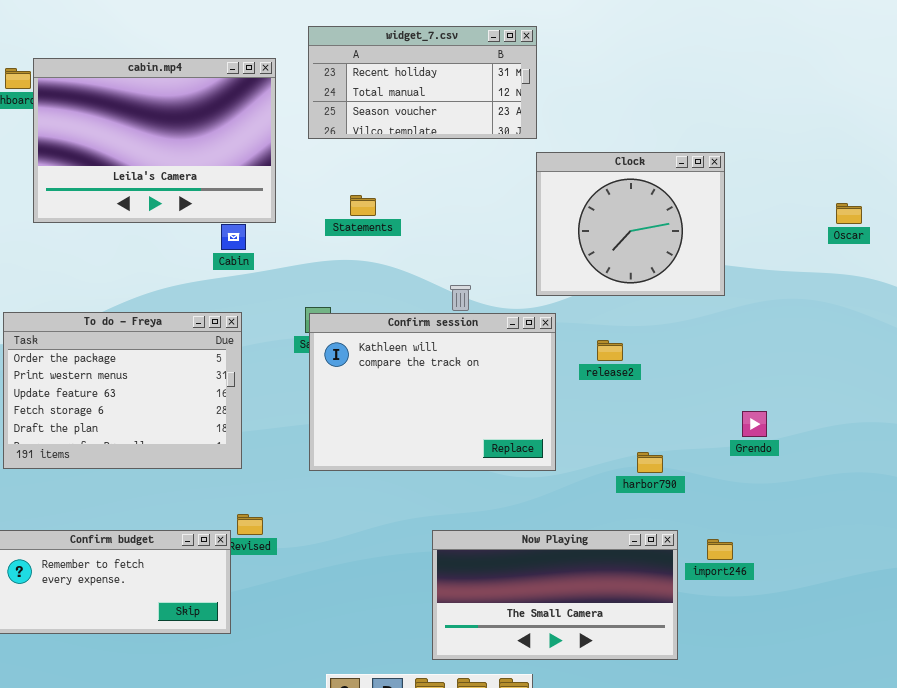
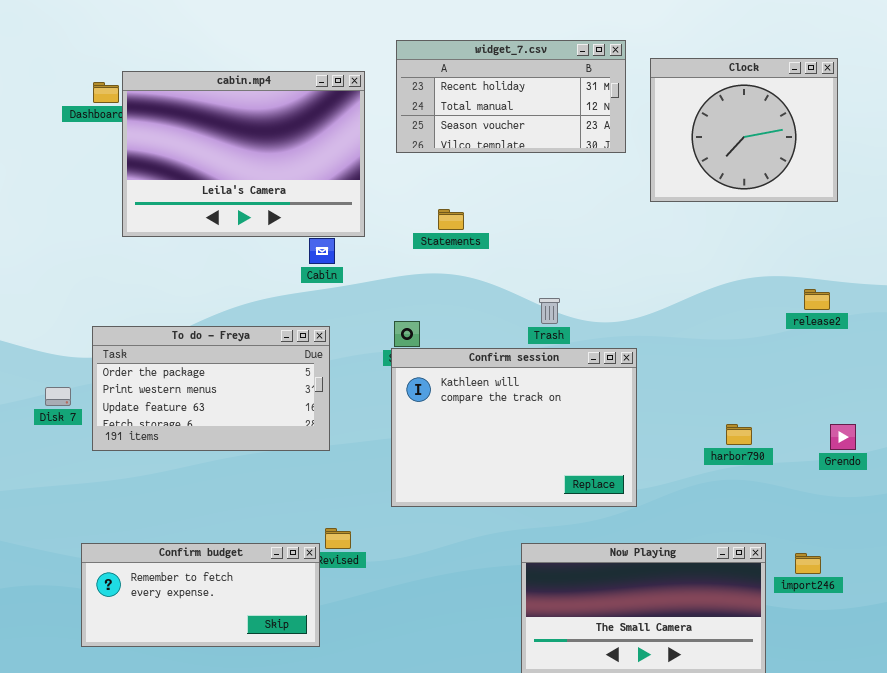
Clock: [536,152,725,296] -> [650,58,838,202], moved
To do - Freya: [3,312,242,469] -> [92,326,330,451], resized
Confirm session: [309,313,556,471] -> [391,348,637,507], moved
release2: [597,340,623,361] -> [804,289,830,310], moved
harbor790: [637,452,663,473] -> [726,424,752,445], moved

